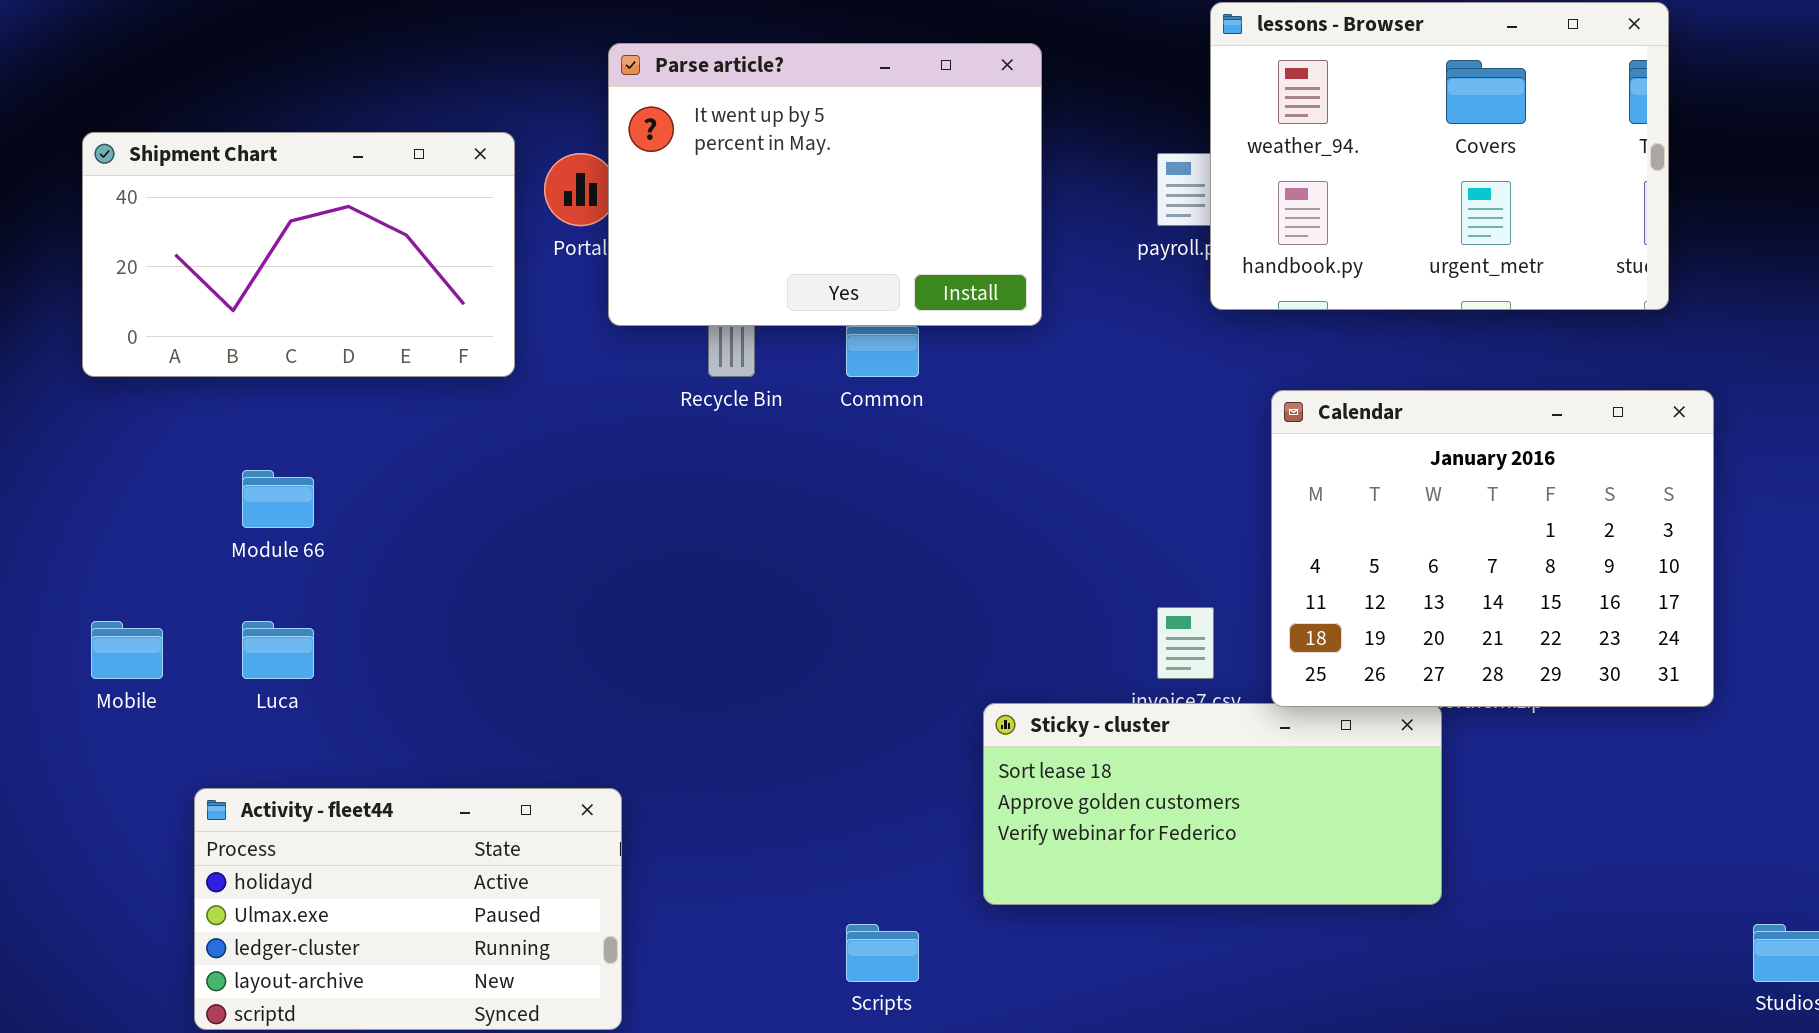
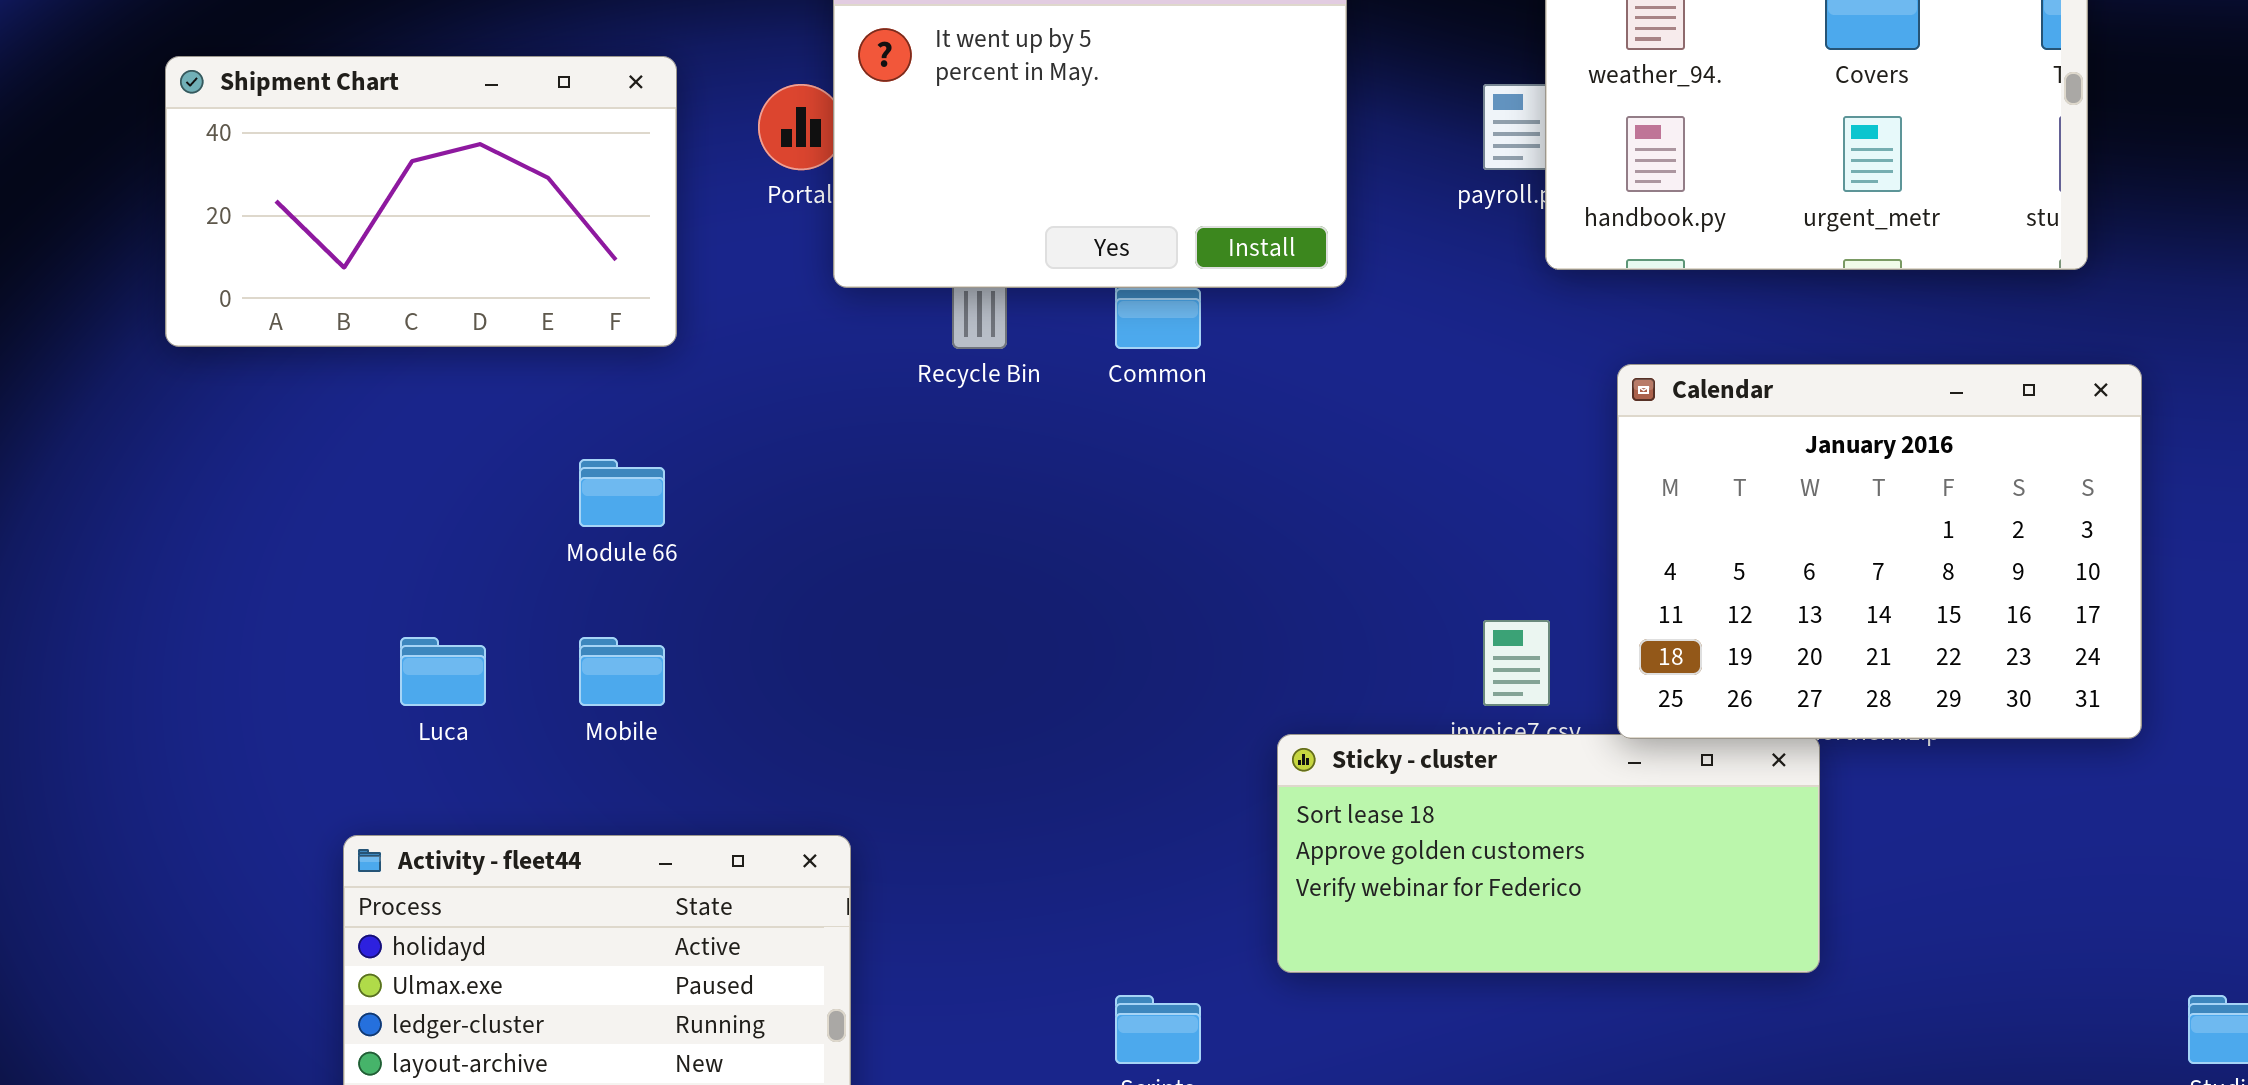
Shipment Chart: [82,132,515,377] -> [165,56,677,347], moved
Module 66: [242,470,314,528] -> [579,459,665,527], moved
Mobile: [91,621,163,679] -> [579,637,665,706], moved

